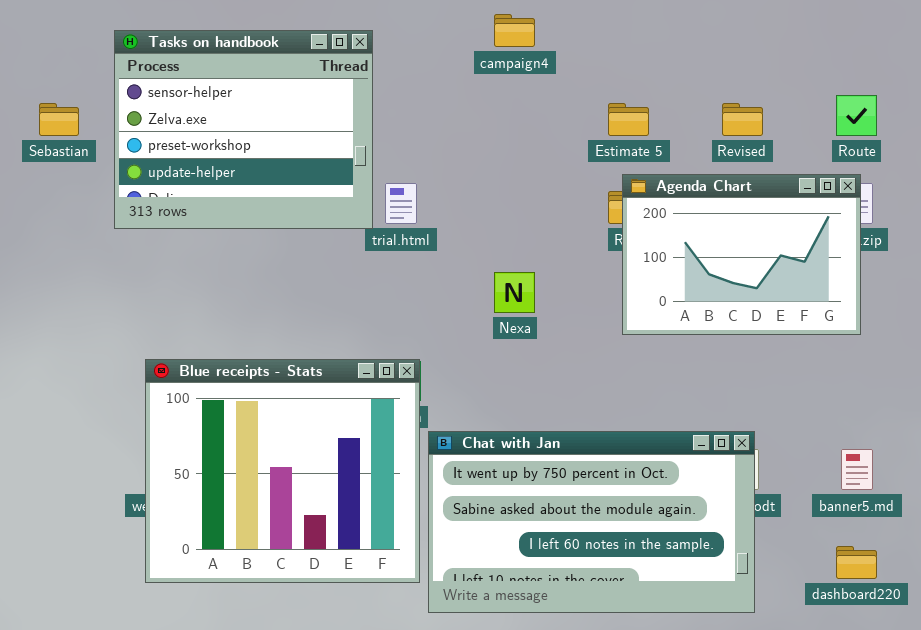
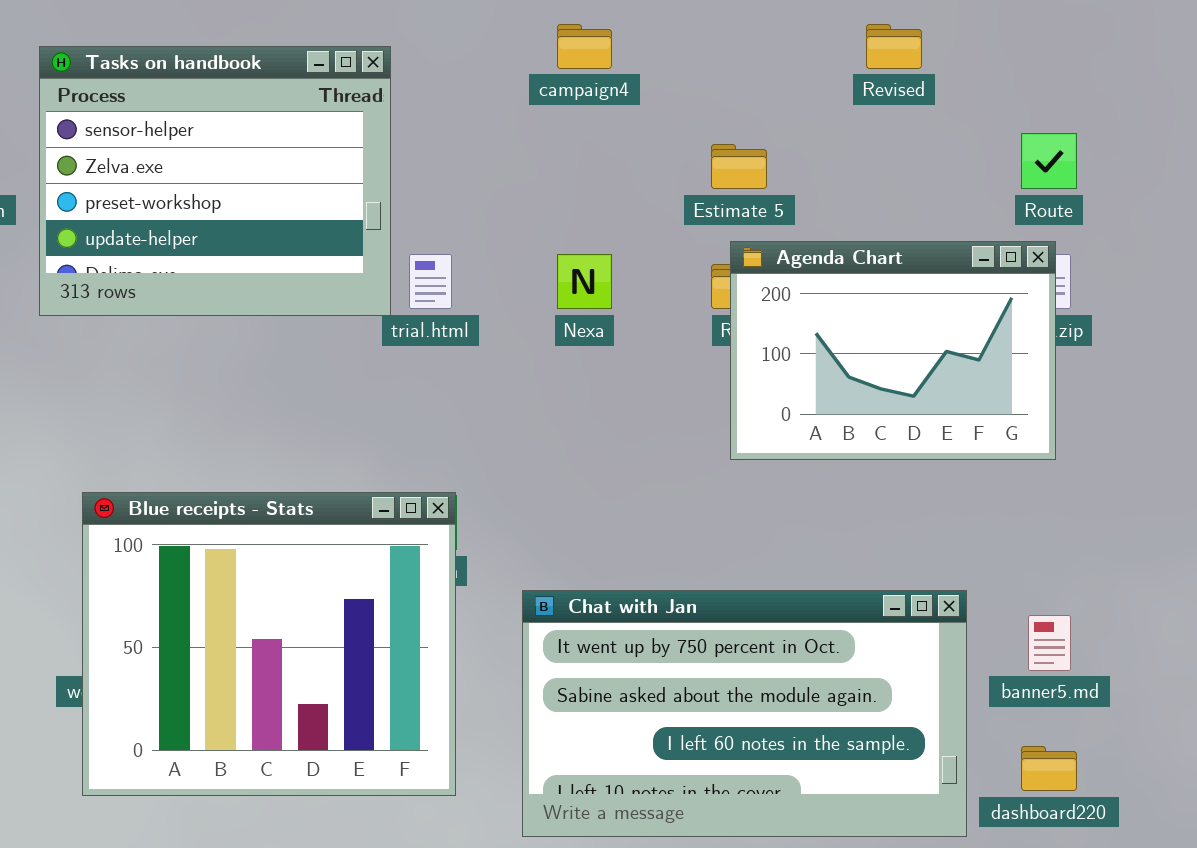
Revised: [722,103,763,136] -> [866,24,922,69], moved
Nexa: [494,272,535,313] -> [557,254,612,309], moved
Chat with Jan: [428,431,755,613] -> [522,590,967,837], moved

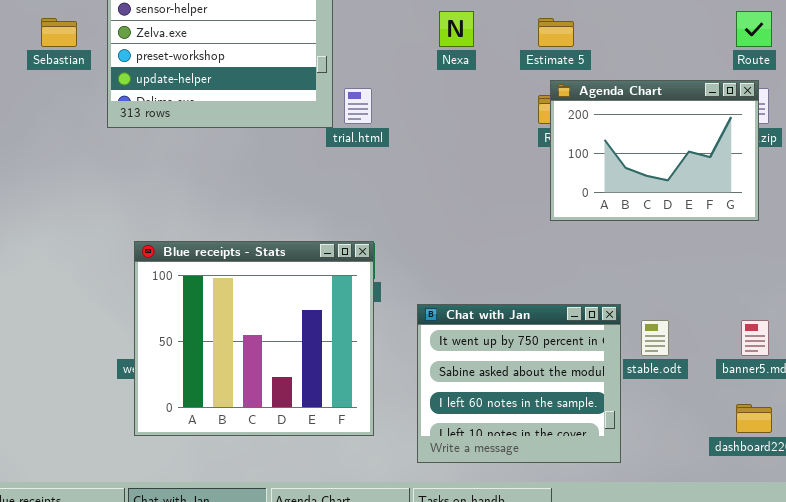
Nexa: [557,254,612,309] -> [439,11,474,47], moved
Chat with Jan: [522,590,967,837] -> [417,304,621,463], resized

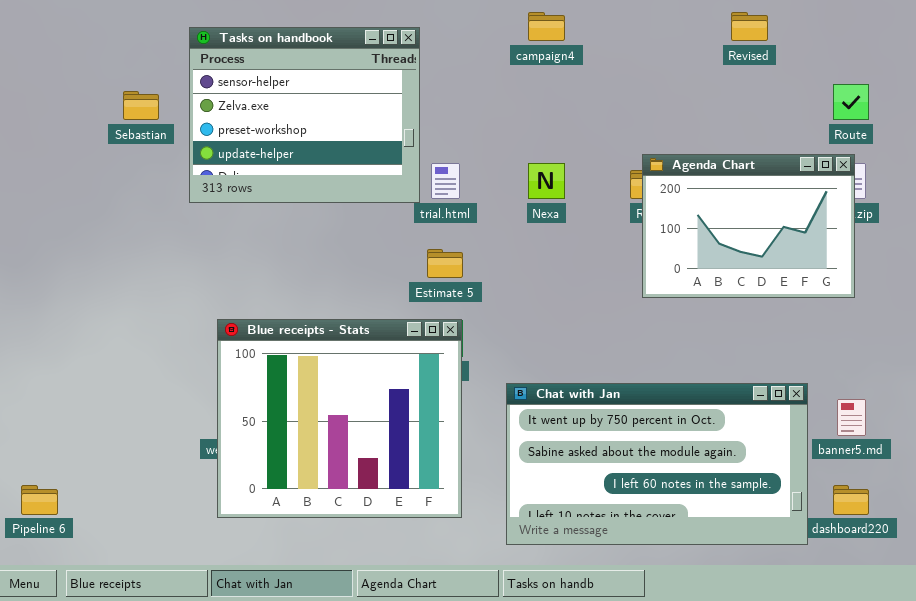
Nexa: [439,11,474,47] -> [528,163,565,199], moved
Estimate 5: [538,18,574,47] -> [427,249,463,278], moved
Chat with Jan: [417,304,621,463] -> [506,383,808,545], resized

